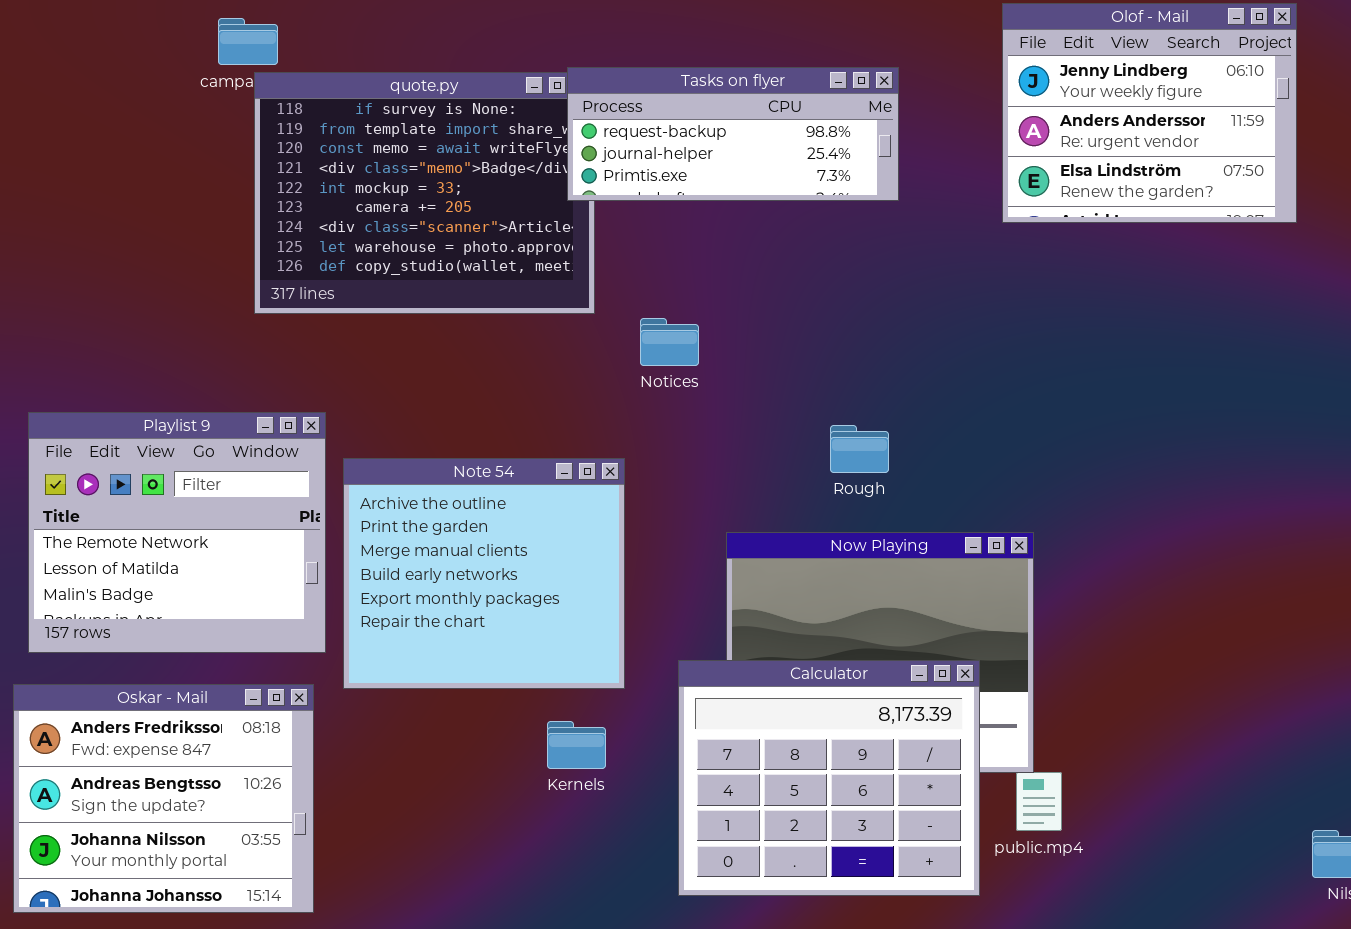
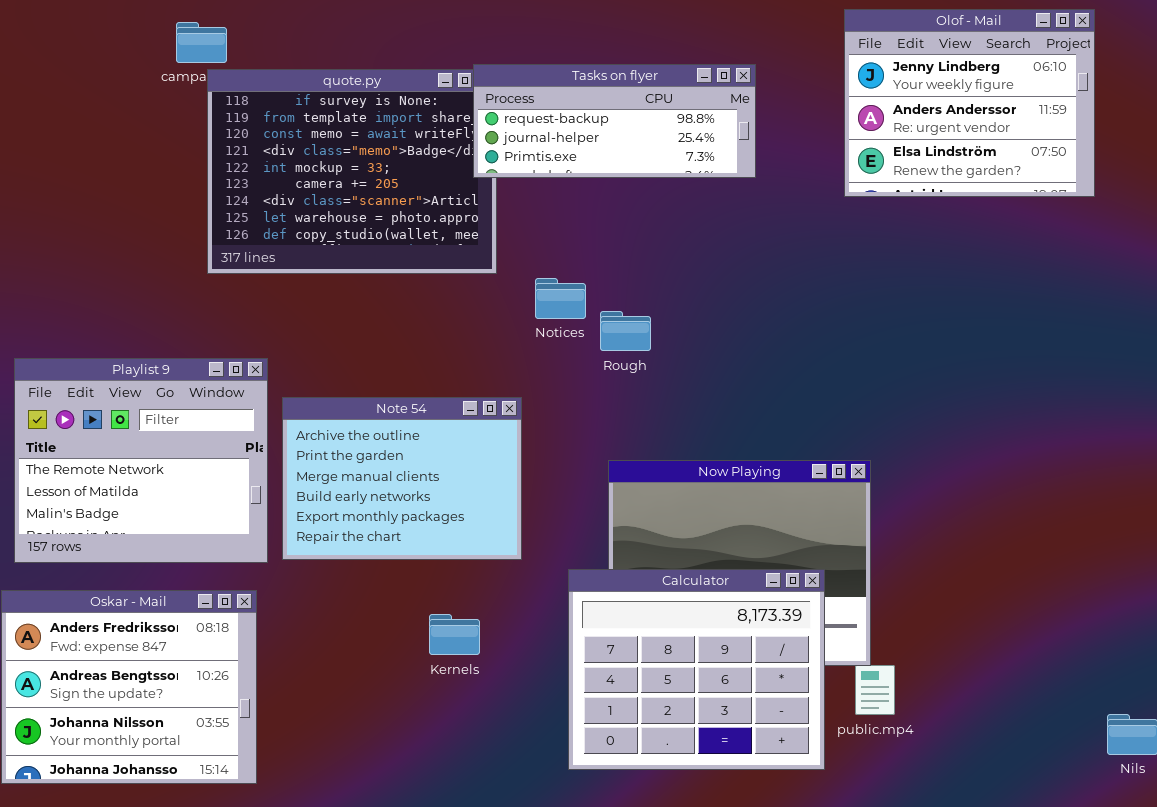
Rough: [830,425,889,473] -> [600,311,651,351], moved
Note 54: [343,458,625,689] -> [282,397,522,560], resized
Kernels: [547,721,606,769] -> [429,614,480,655], moved

